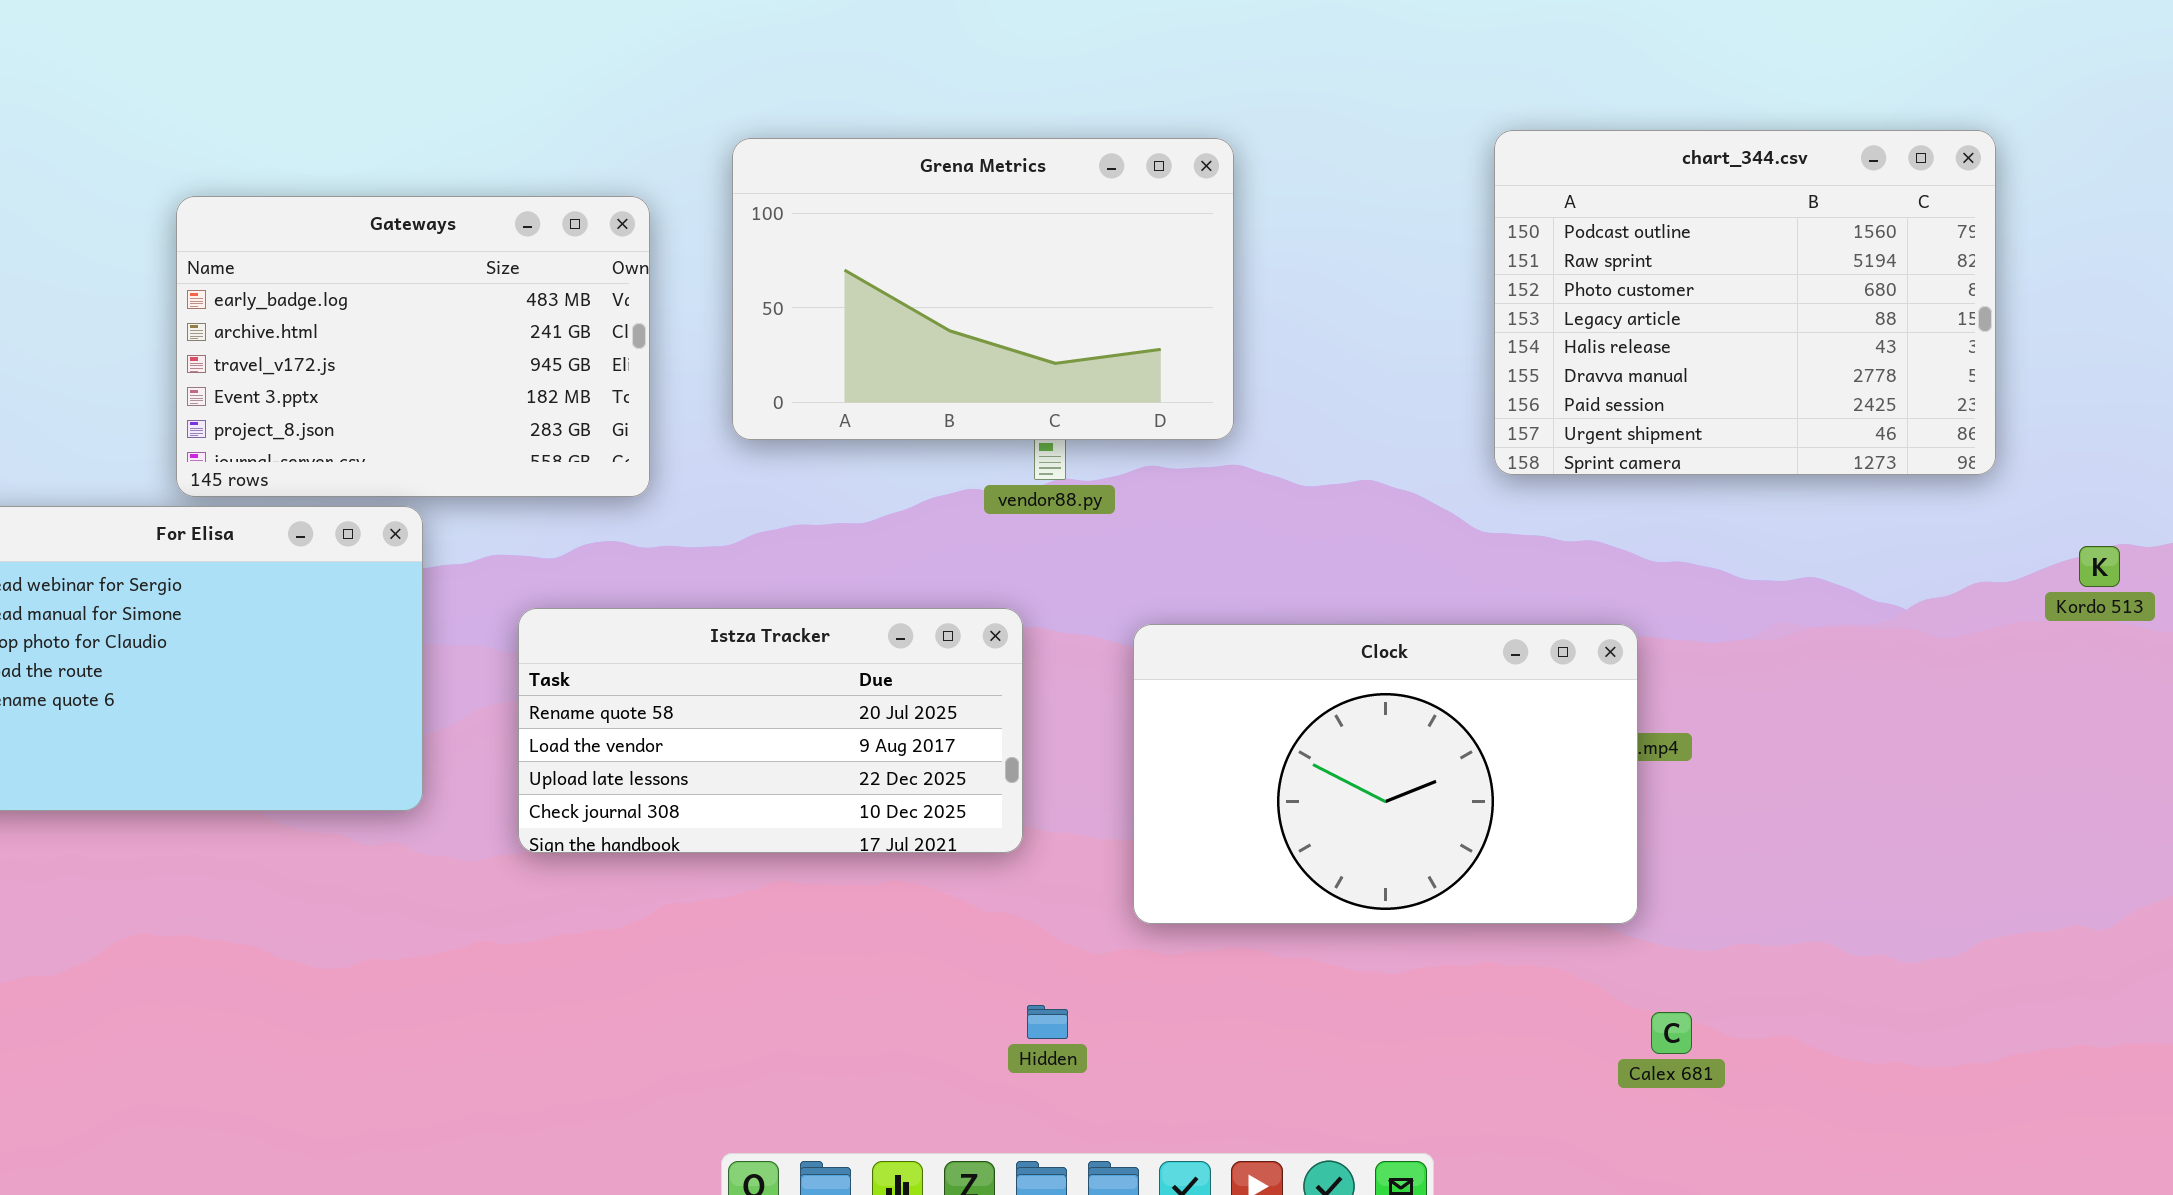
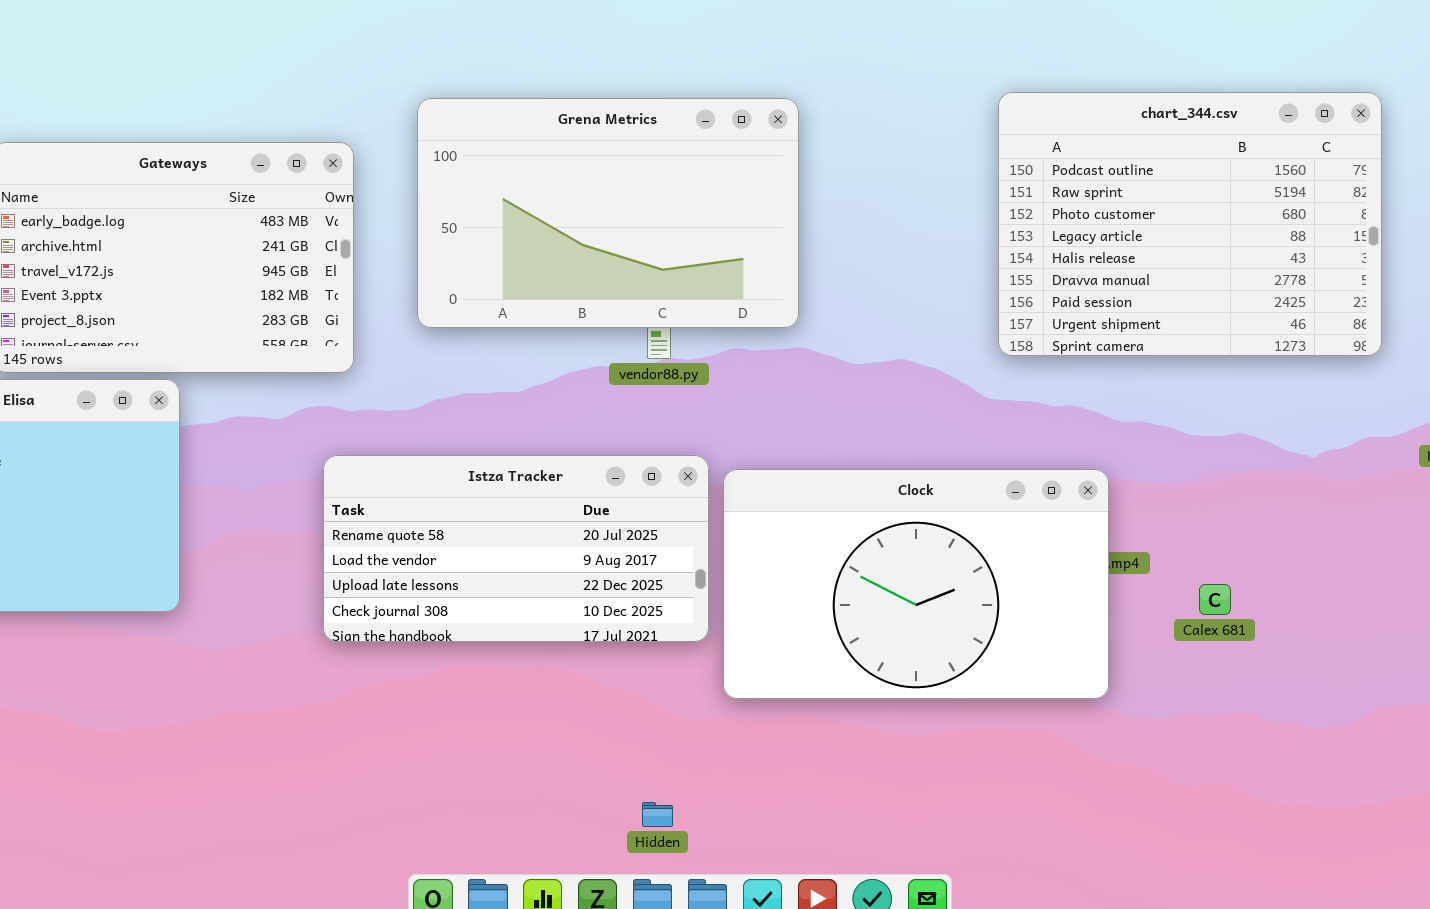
Istza Tracker: [518,608,1023,853] -> [323,455,709,642], moved
Hidden: [1027,1005,1068,1039] -> [642,802,673,827], moved
Calex 681: [1651,1012,1692,1054] -> [1199,584,1231,615], moved

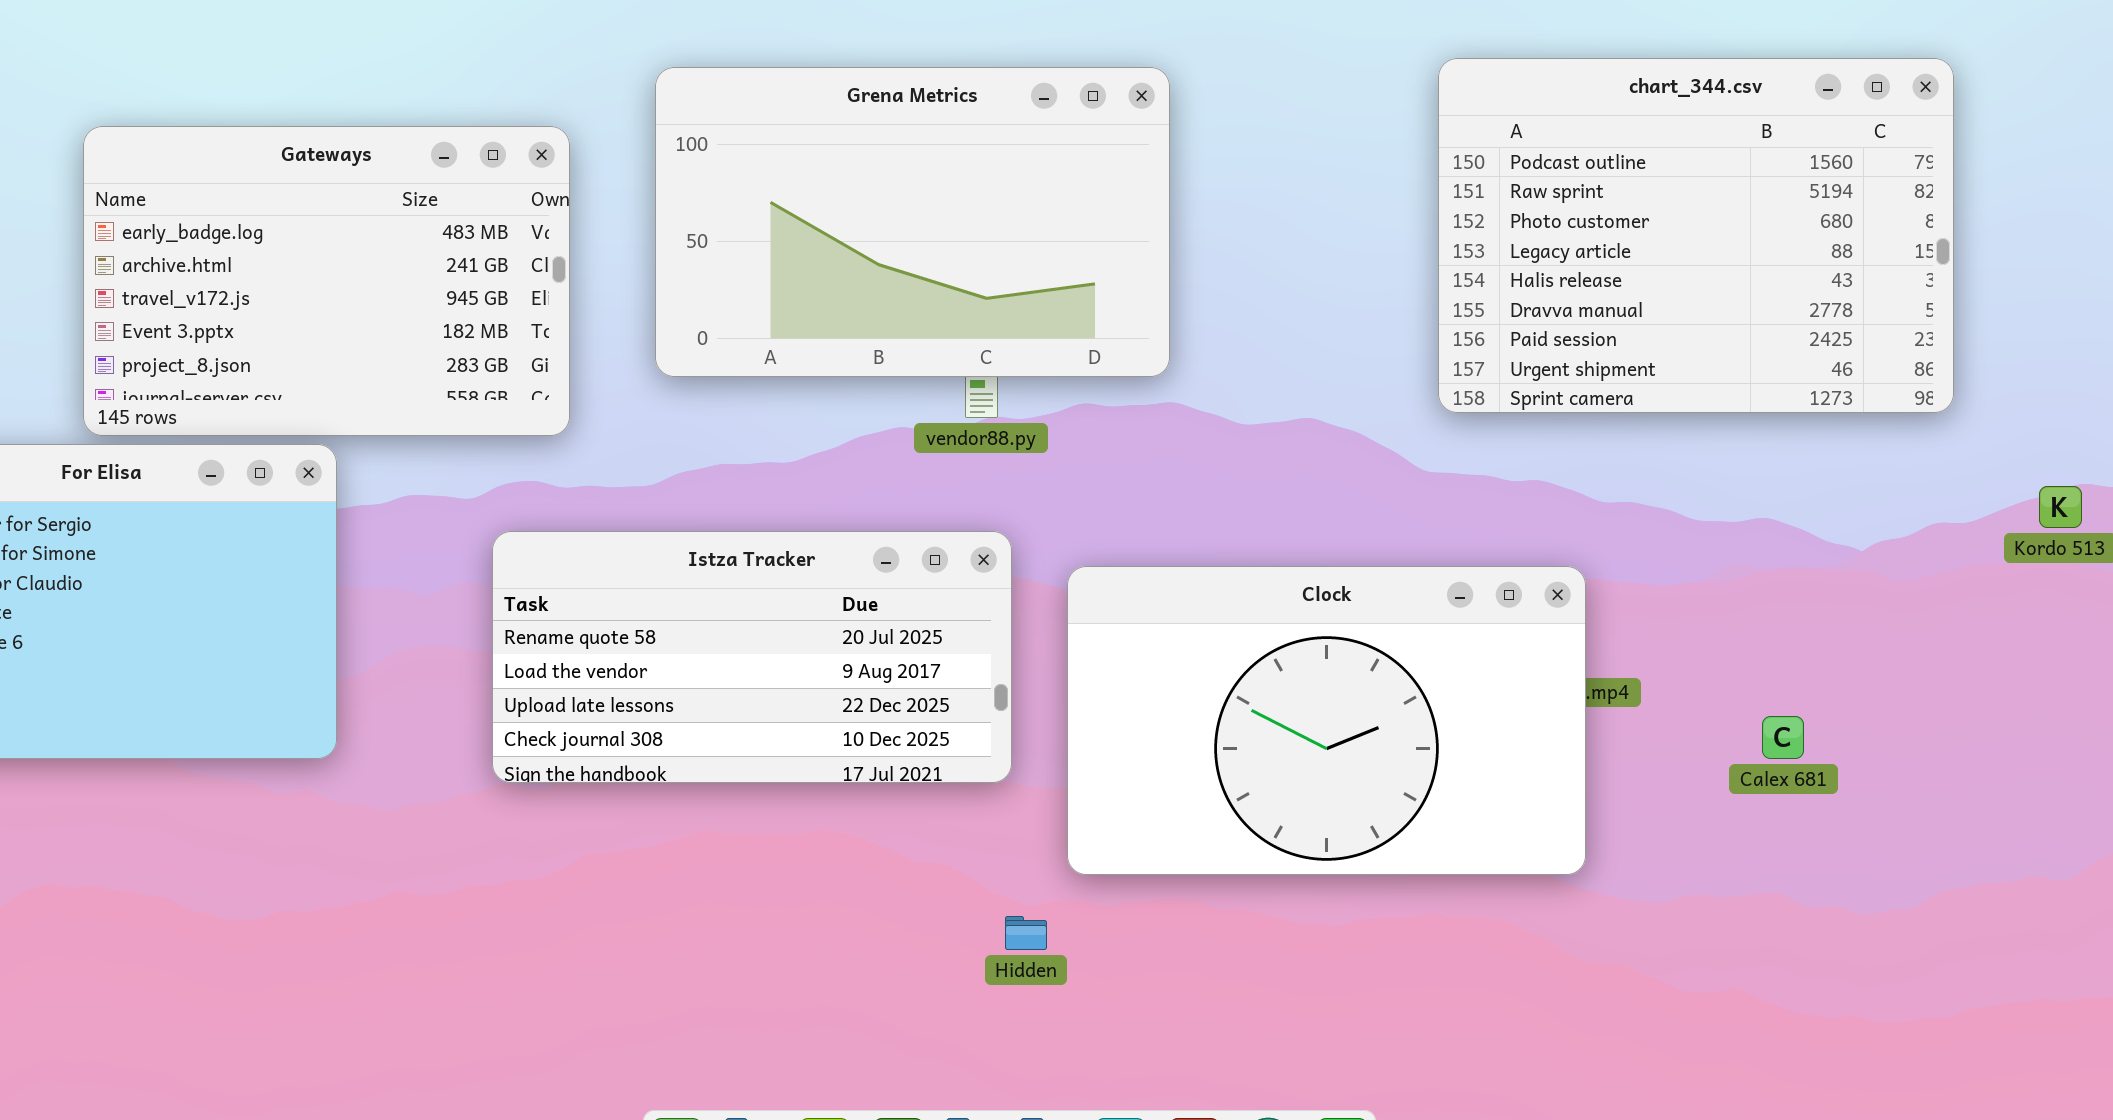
Istza Tracker: [323,455,709,642] -> [492,531,1012,783], moved
Calex 681: [1199,584,1231,615] -> [1762,716,1804,759], moved
Hidden: [642,802,673,827] -> [1005,916,1047,950], moved

